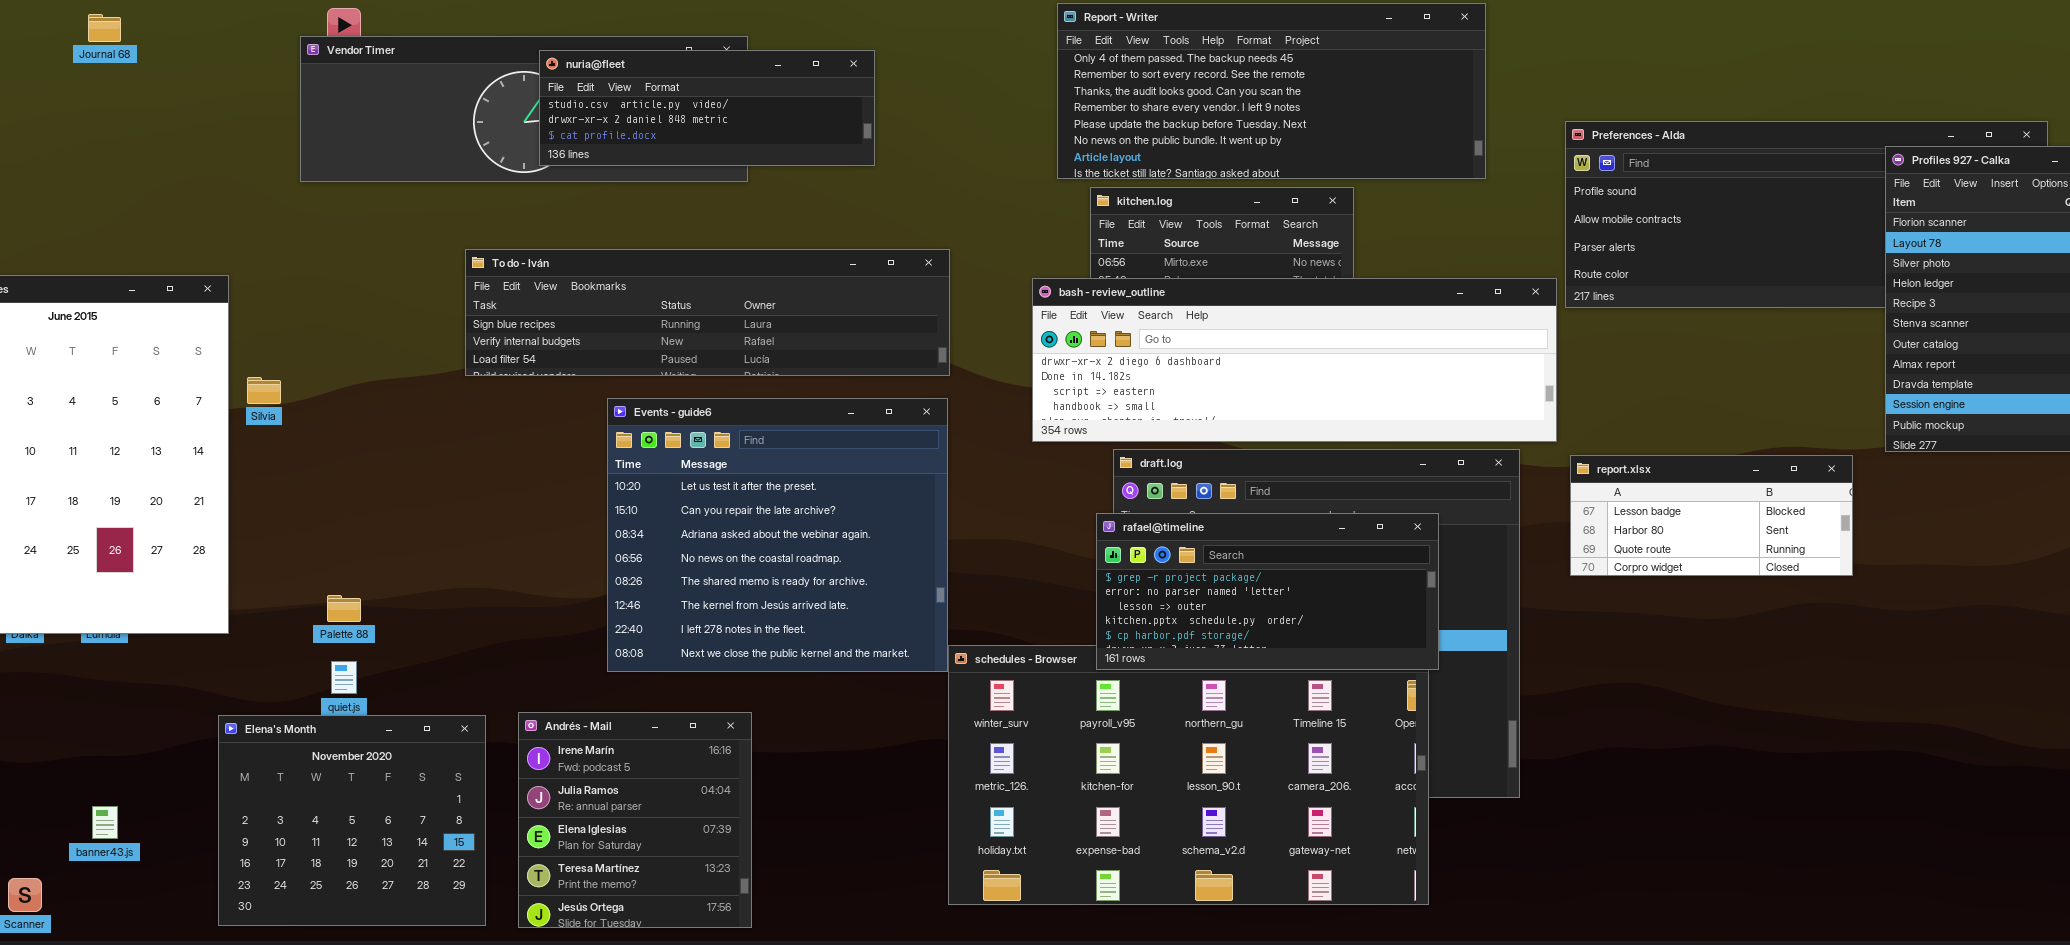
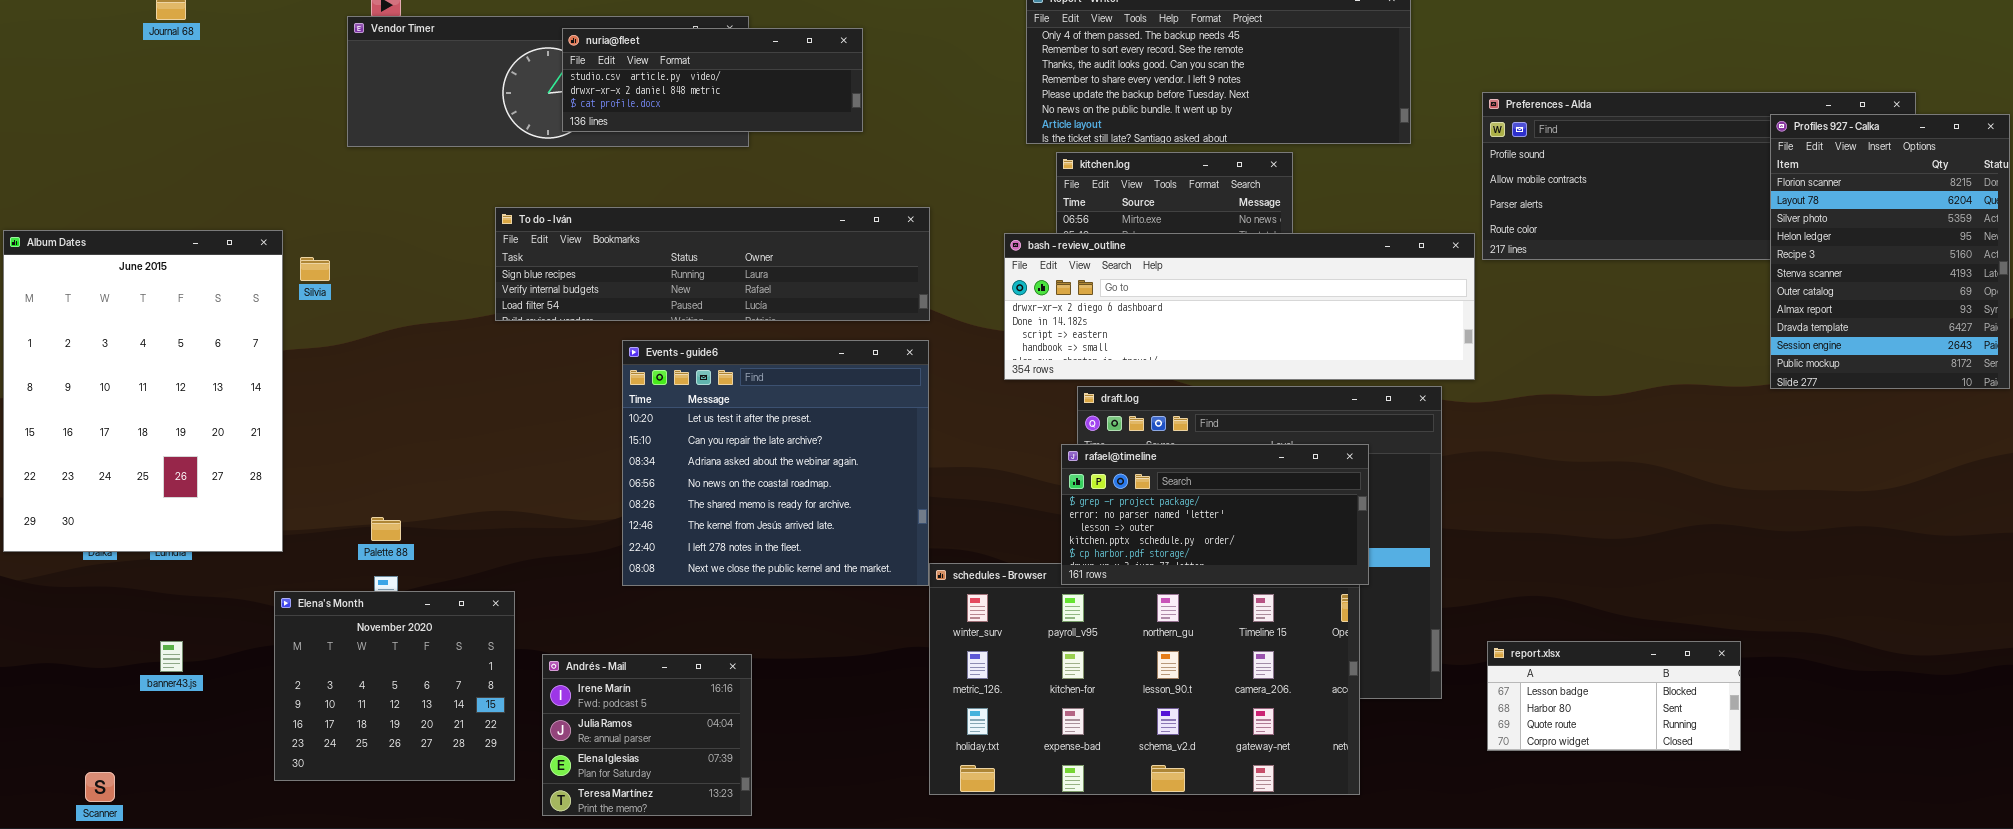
Silvia: [247,377,281,404] -> [300,257,330,281], moved
report.xlsx: [1570,455,1853,576] -> [1487,641,1741,751], moved
Andrés - Mail: [518,712,752,928] -> [542,654,752,816], resized
Elena's Month: [218,715,486,926] -> [274,591,515,781], moved
banner43.js: [92,806,118,839] -> [160,641,183,672], moved

